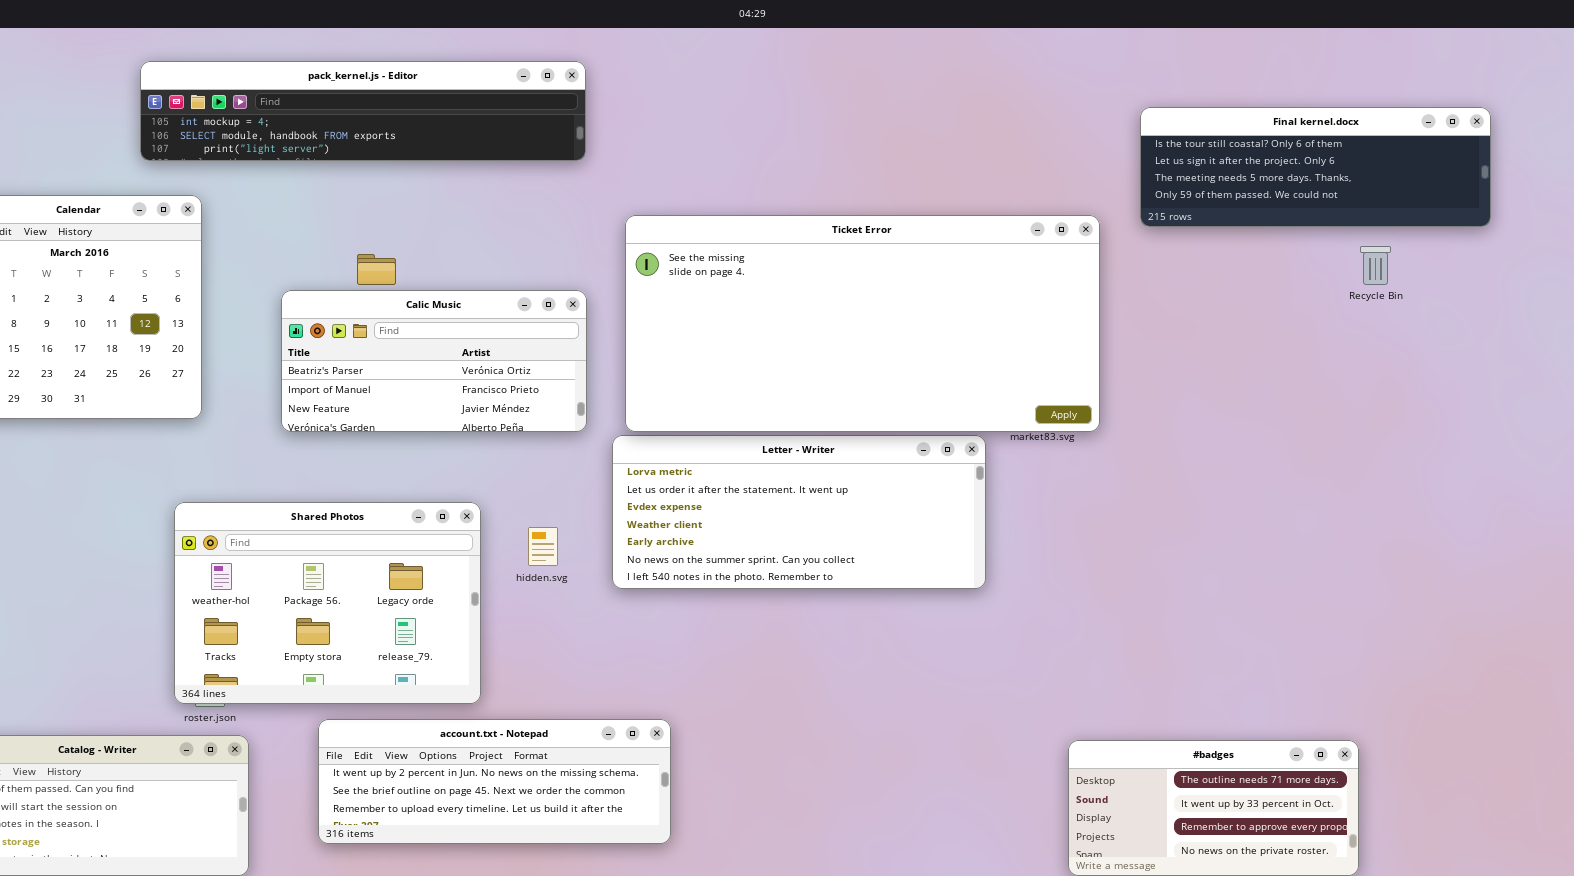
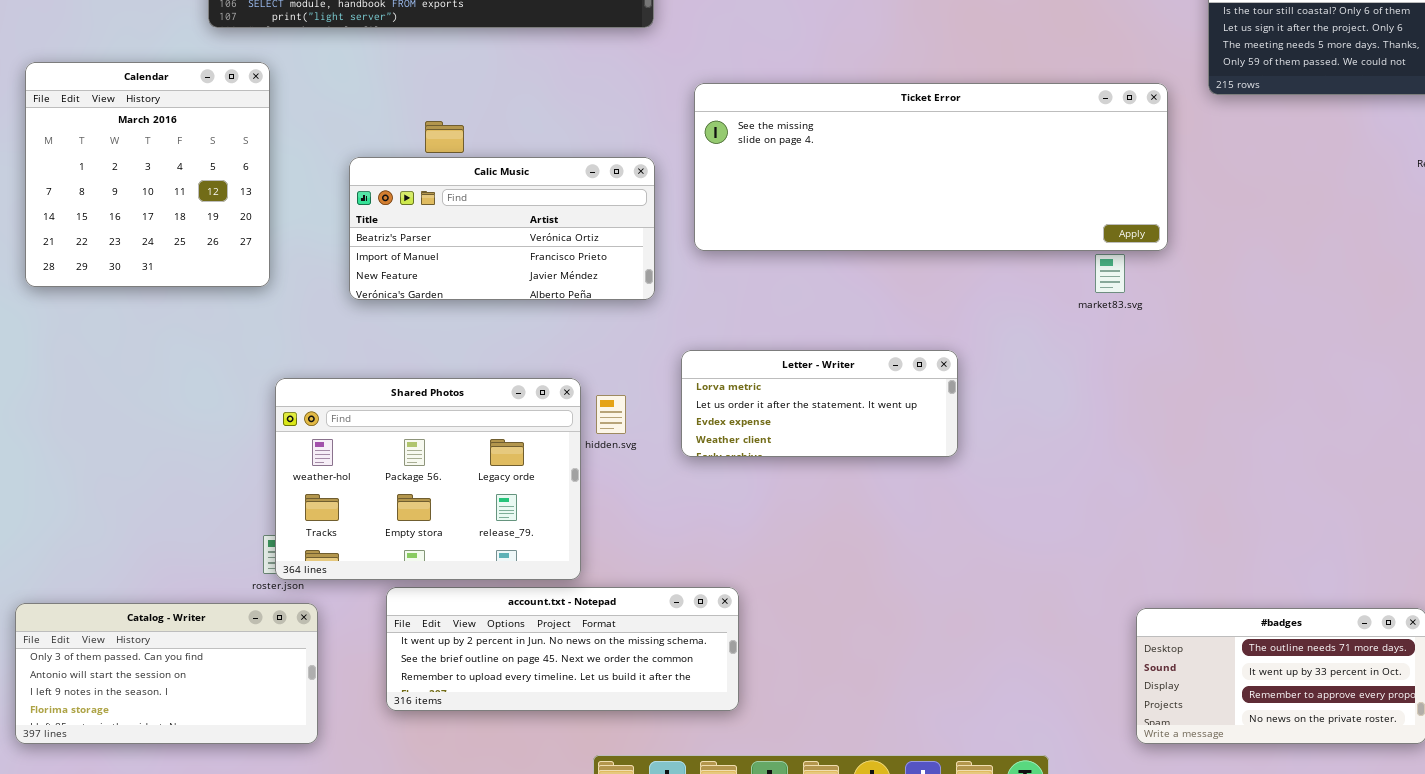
Ticket Error: [625,215,1100,432] -> [694,83,1168,251], resized
Letter - Writer: [612,435,986,589] -> [681,350,958,457], resized
Shared Photos: [174,502,481,704] -> [275,378,581,580], moved

